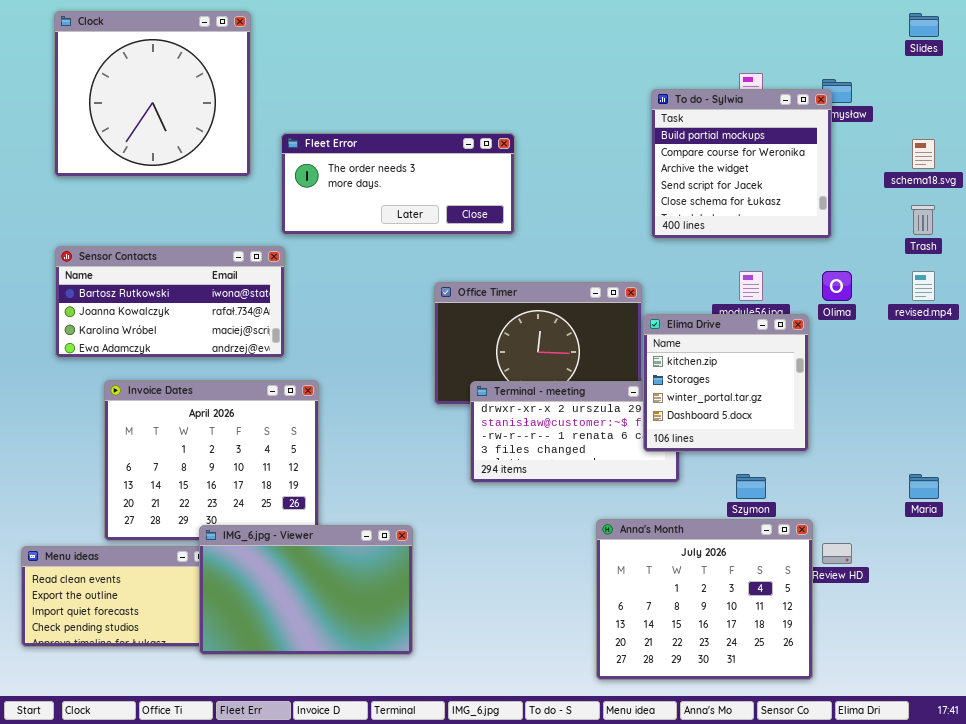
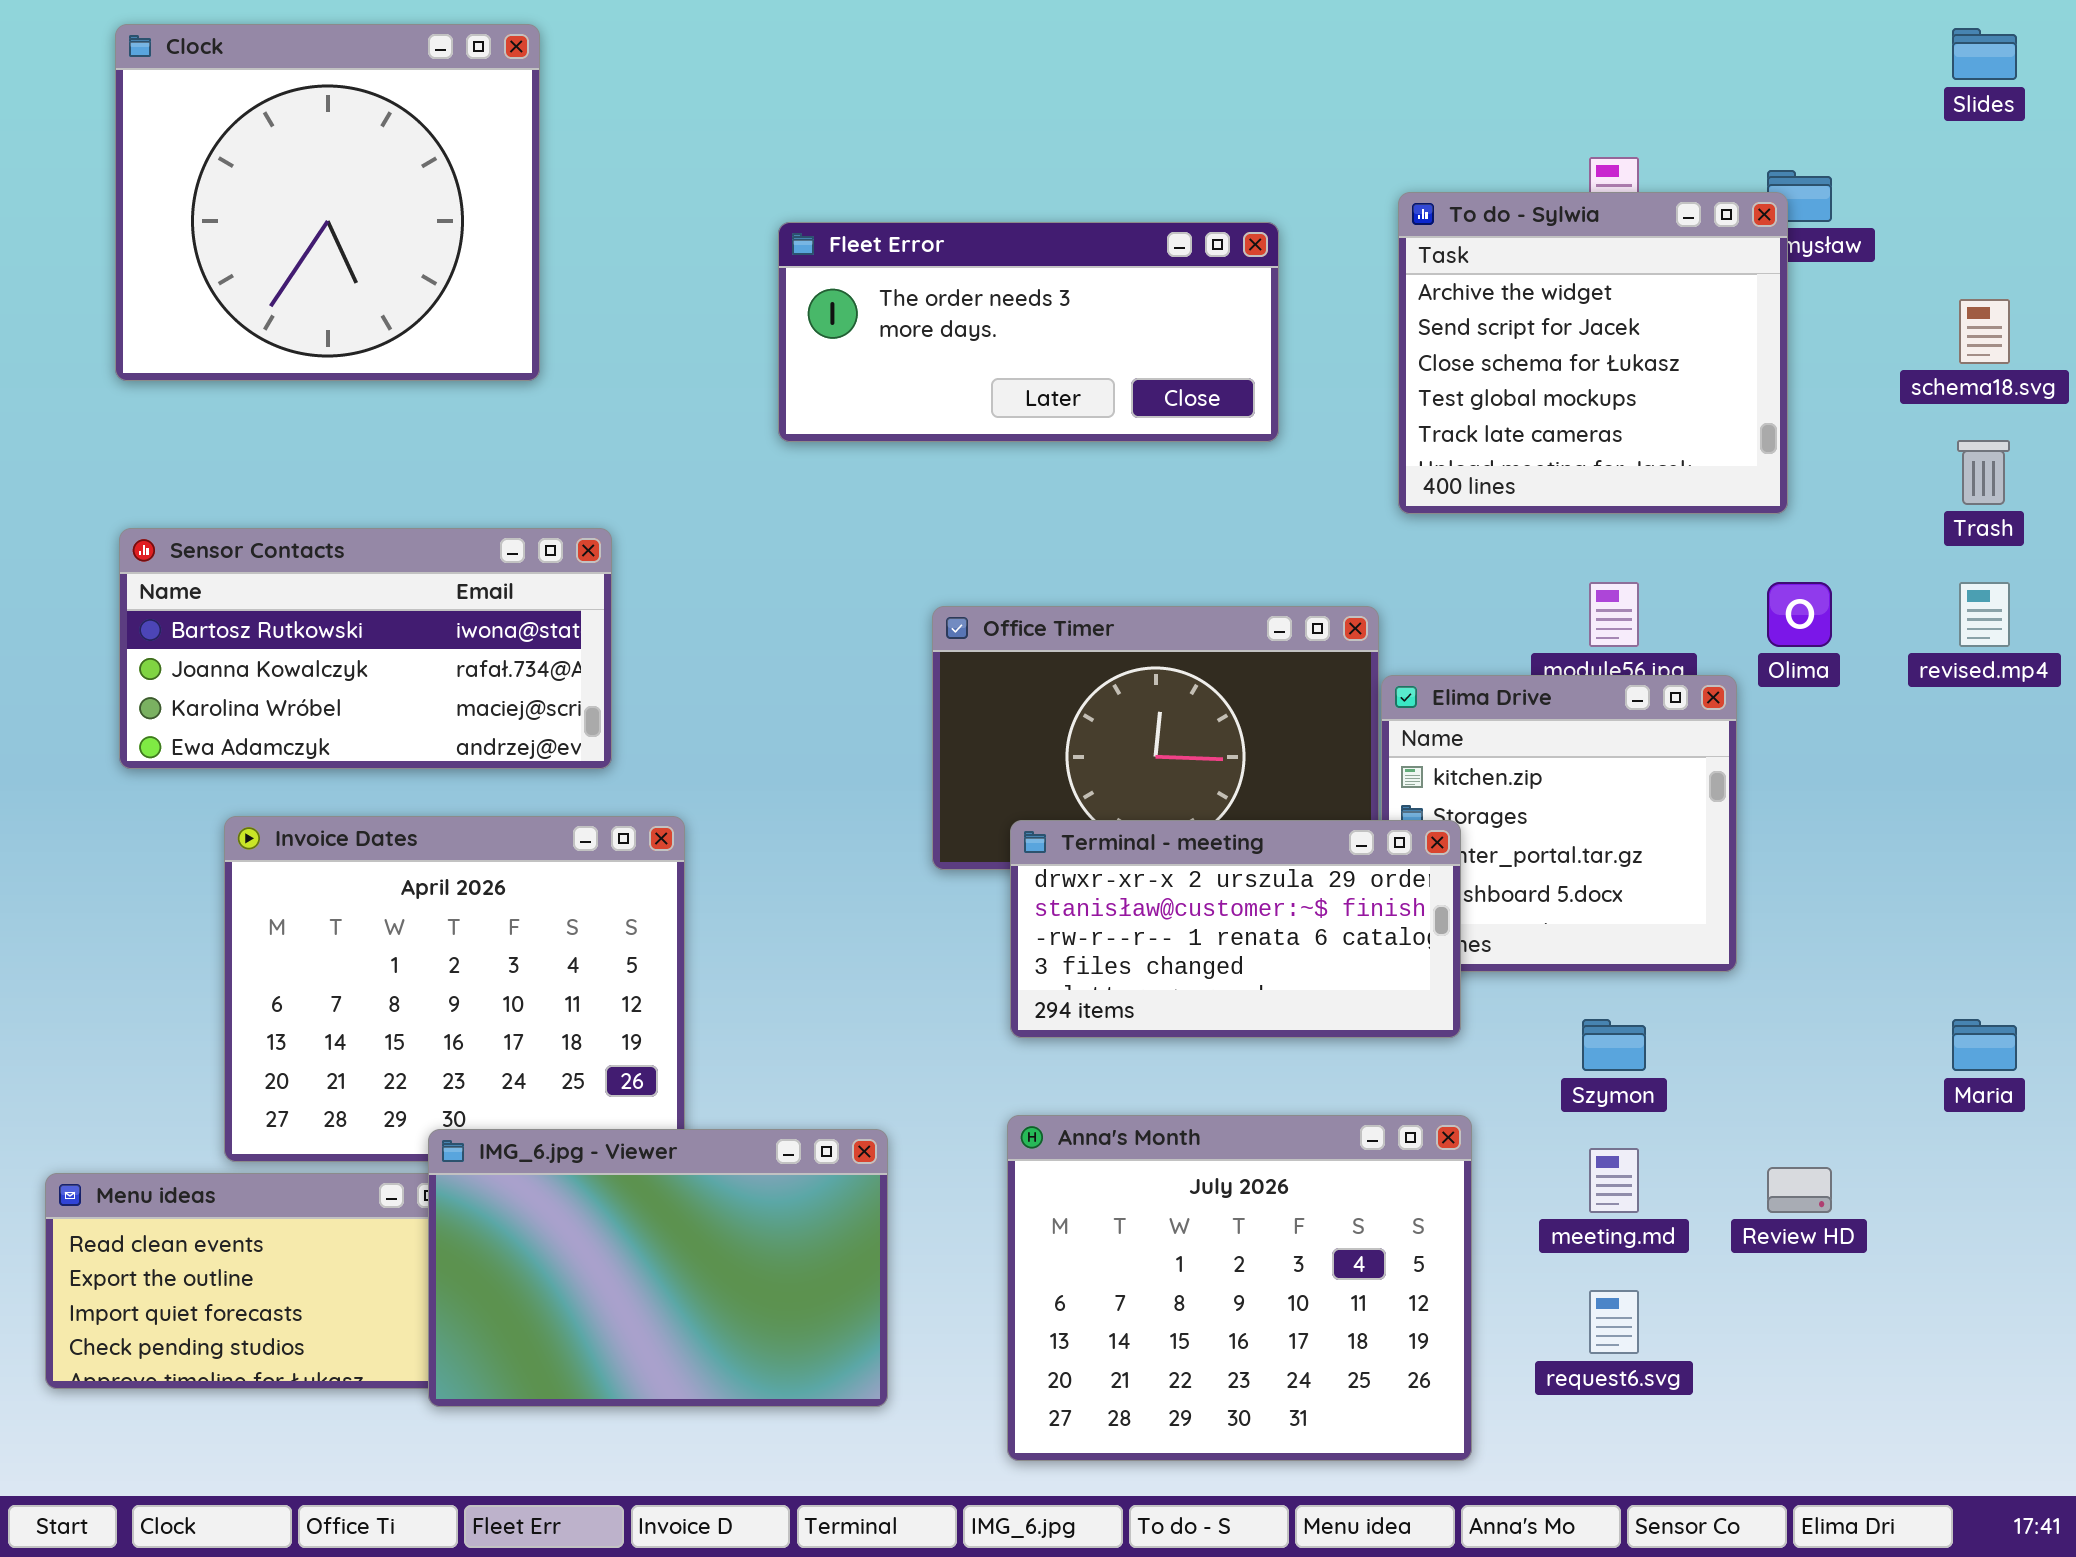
To do - Sylwia: [651,89,832,239] -> [1398,192,1788,514], scrolled down 2 rows
Fleet Error: [281,133,515,235] -> [778,222,1279,442], moved
Terminal - meeting: [470,381,680,483] -> [1010,820,1461,1038], raised
Anna's Month: [596,519,813,680] -> [1007,1115,1472,1461], moved

